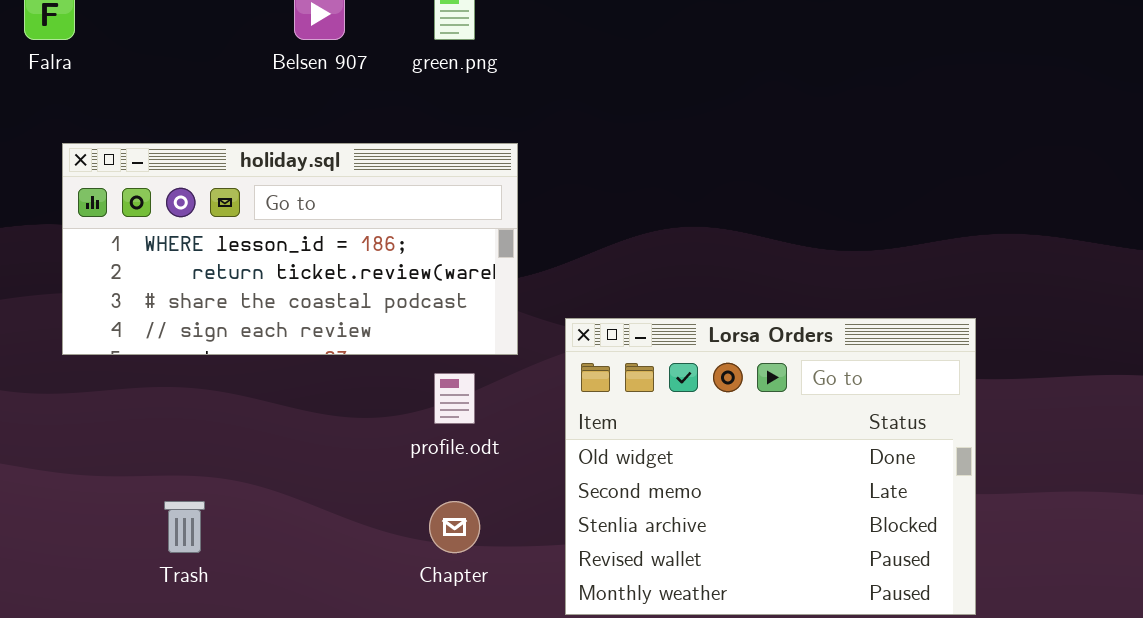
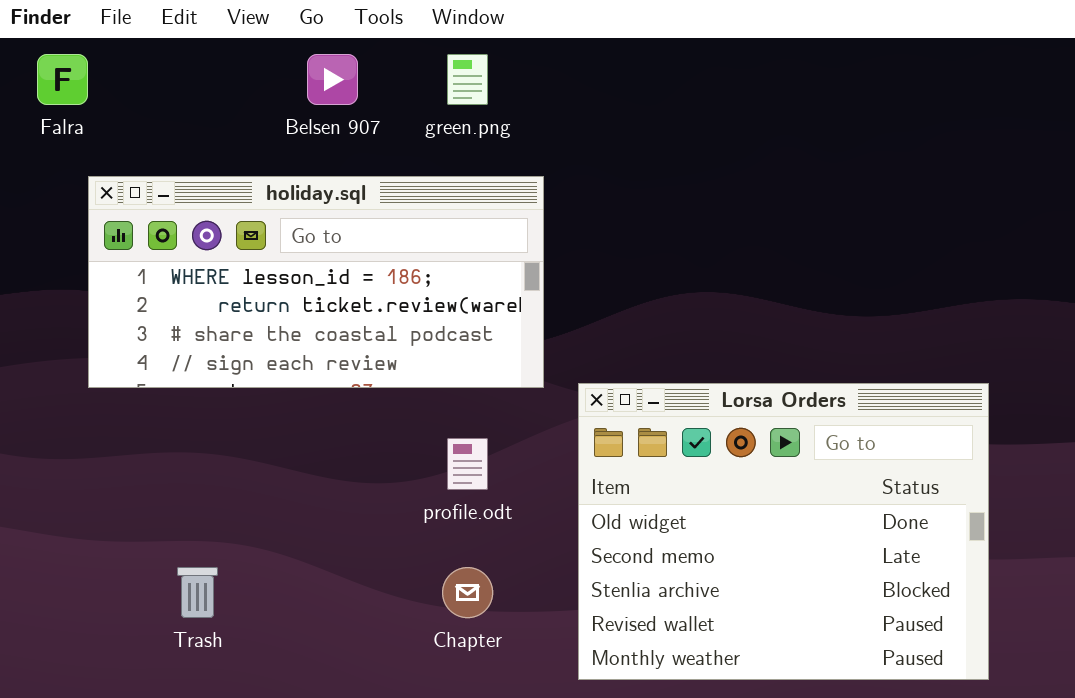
holiday.sql: [62,143,518,355] -> [88,176,544,388], moved

